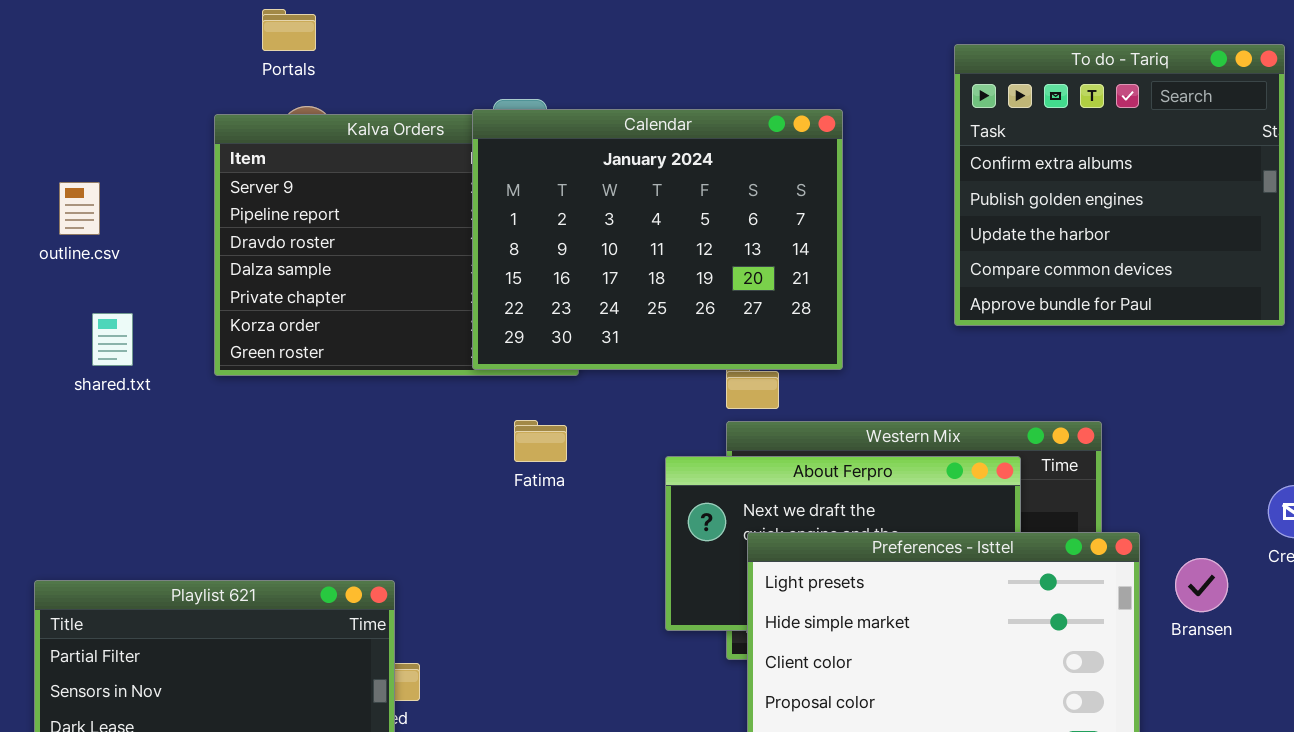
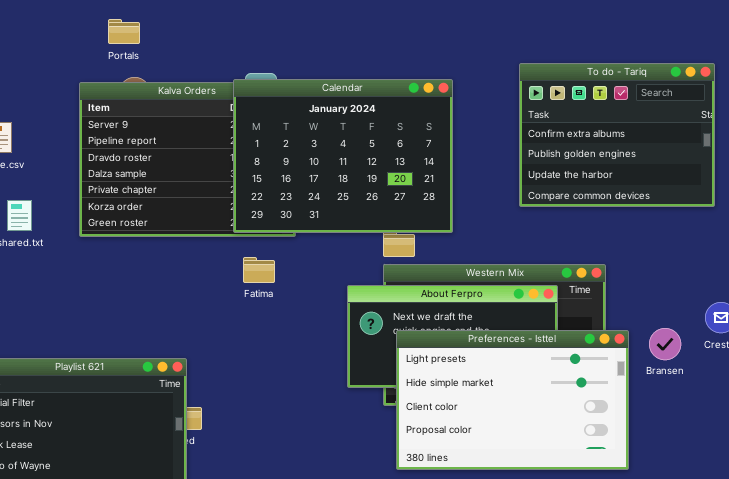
To do - Tariq: [954,44,1285,326] -> [519,63,715,207], resized
Fatima: [514,420,567,462] -> [243,257,275,283], moved
Bransen: [1175,558,1228,612] -> [649,328,681,360], moved

